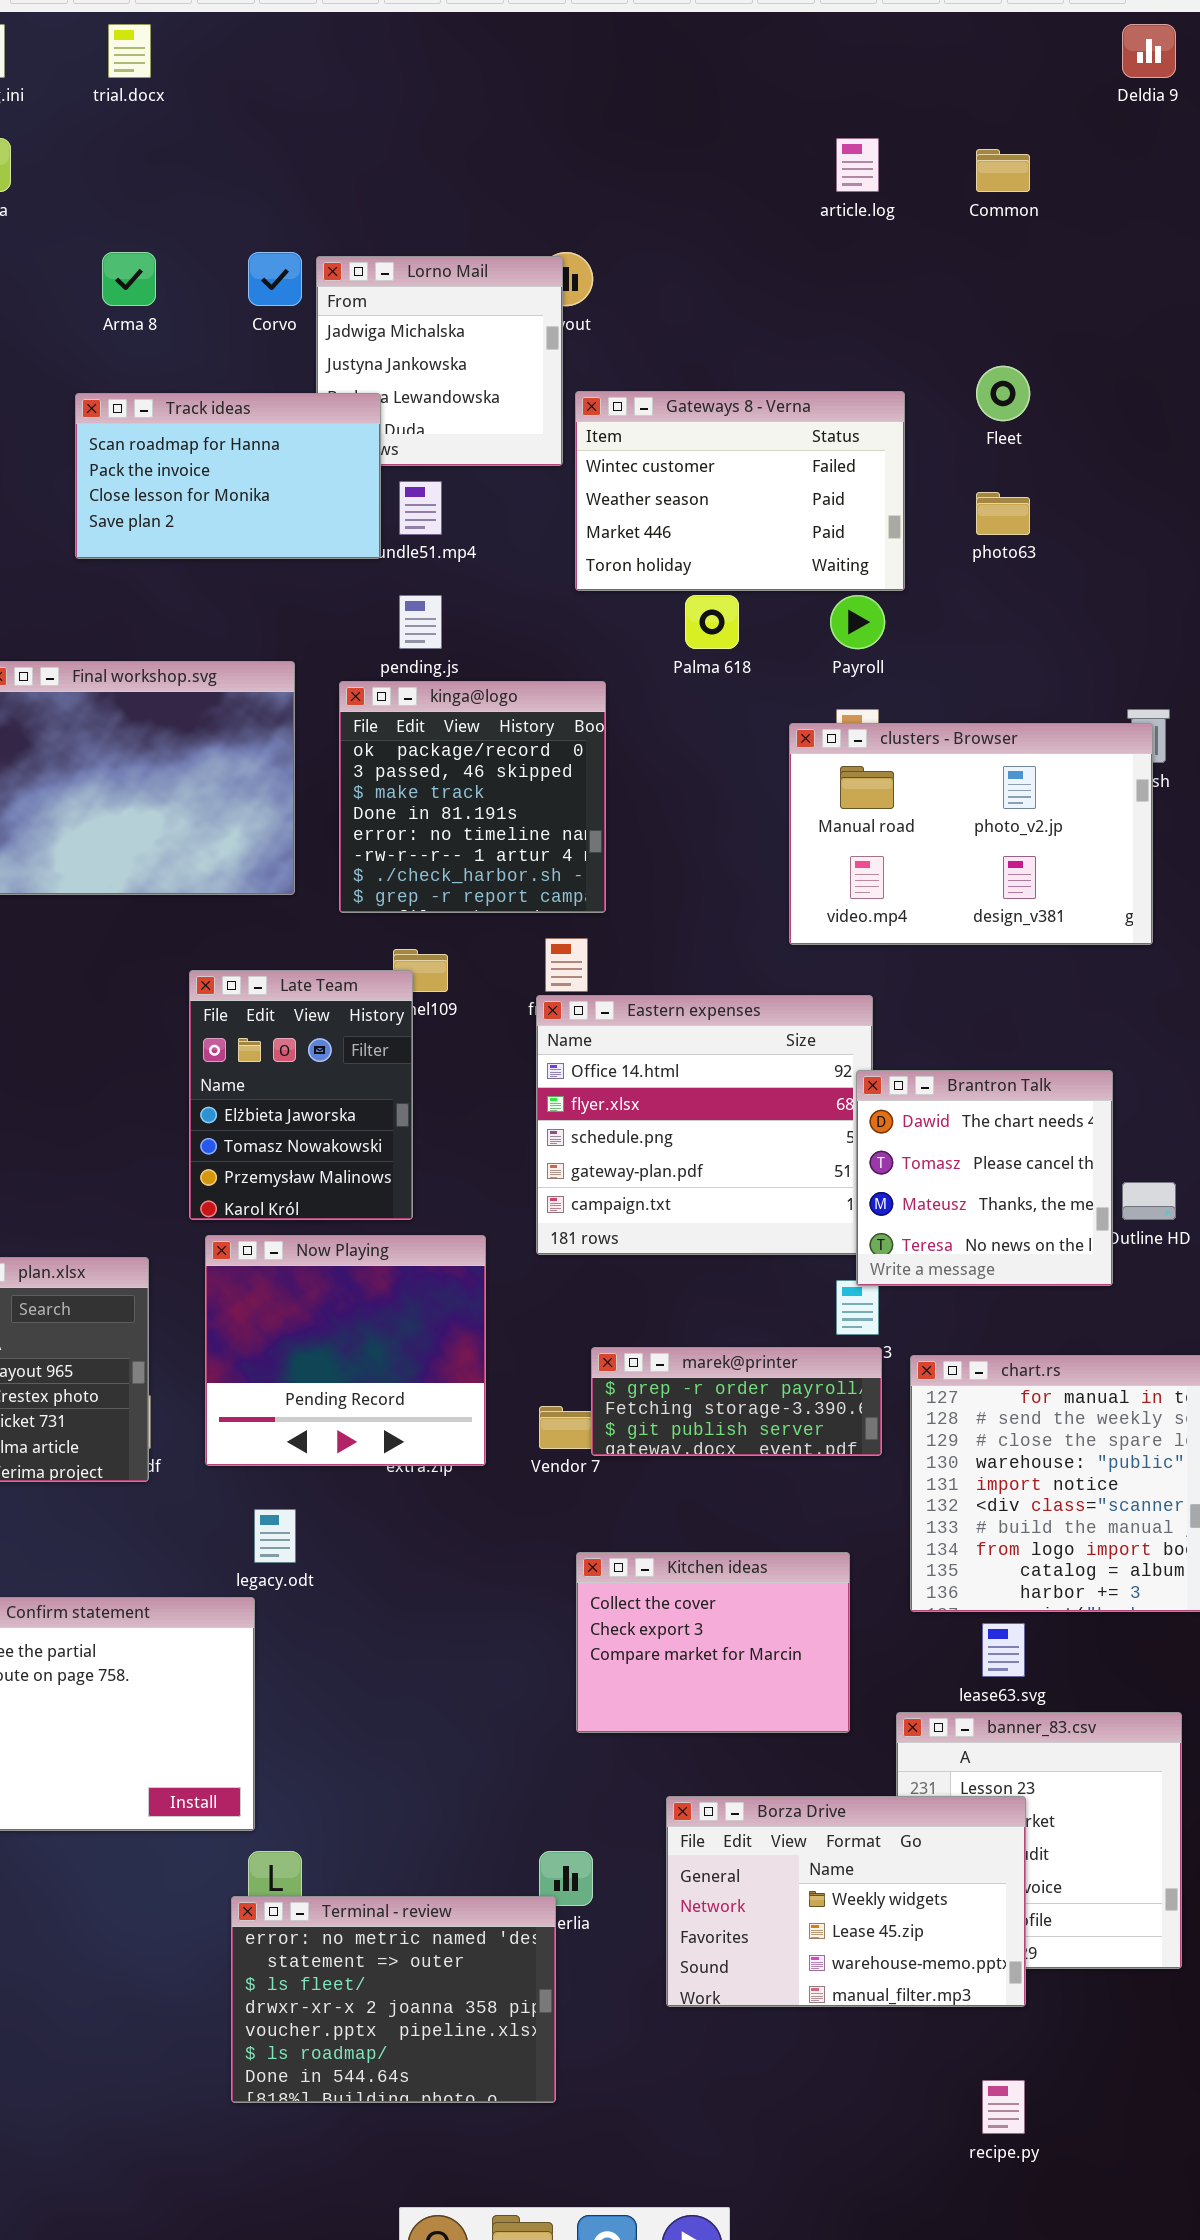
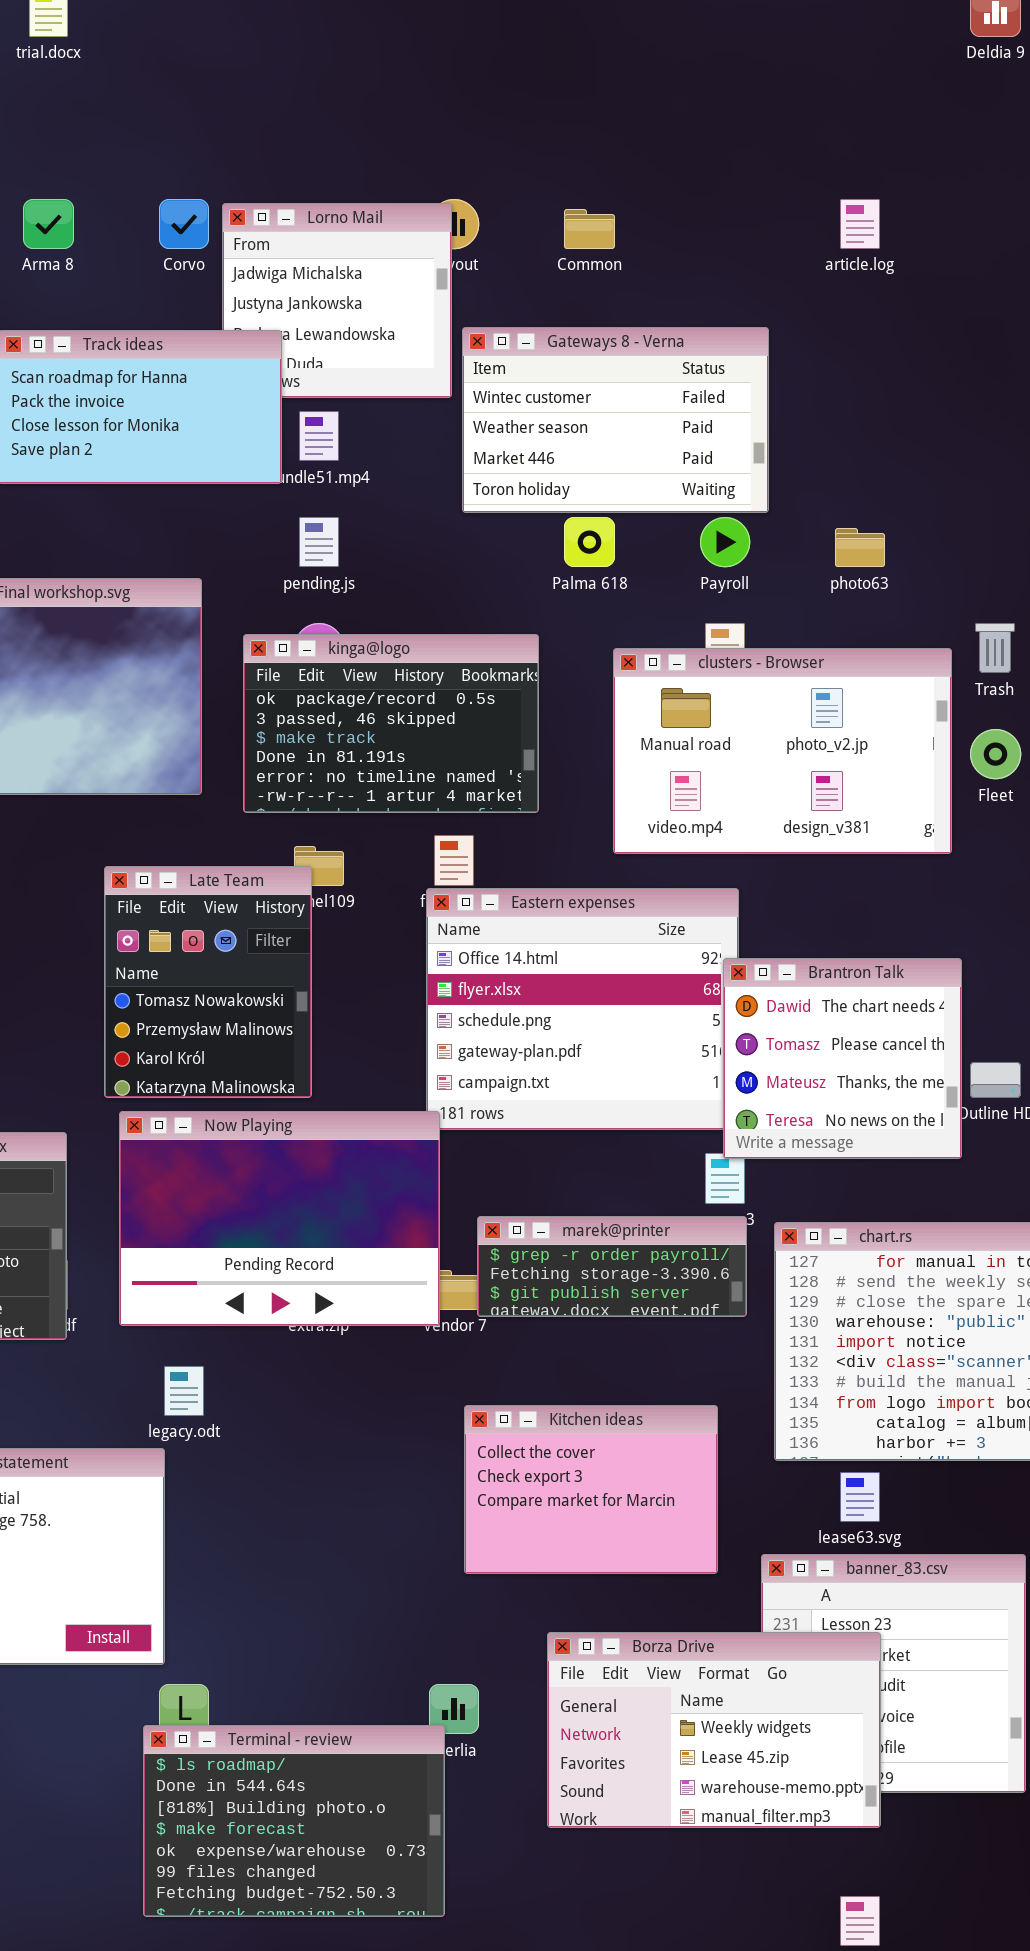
article.log: [836,138,879,192] -> [840,199,880,249], moved
Common: [976,149,1030,192] -> [564,209,615,249], moved
Fleet: [976,366,1030,421] -> [970,729,1021,779], moved
photo63: [976,492,1030,535] -> [835,528,885,567], moved
kinga@logo: [339,681,606,913] -> [243,634,539,813], resized
clusters - Browser: [789,723,1153,945] -> [613,648,952,854], moved
Late Team: [189,970,413,1220] -> [104,866,312,1098], scrolled down 1 row
Now Playing: [205,1235,486,1466] -> [119,1111,440,1326], resized
Terminal - review: [231,1896,556,2103] -> [143,1725,445,1917], scrolled down 5 rows

